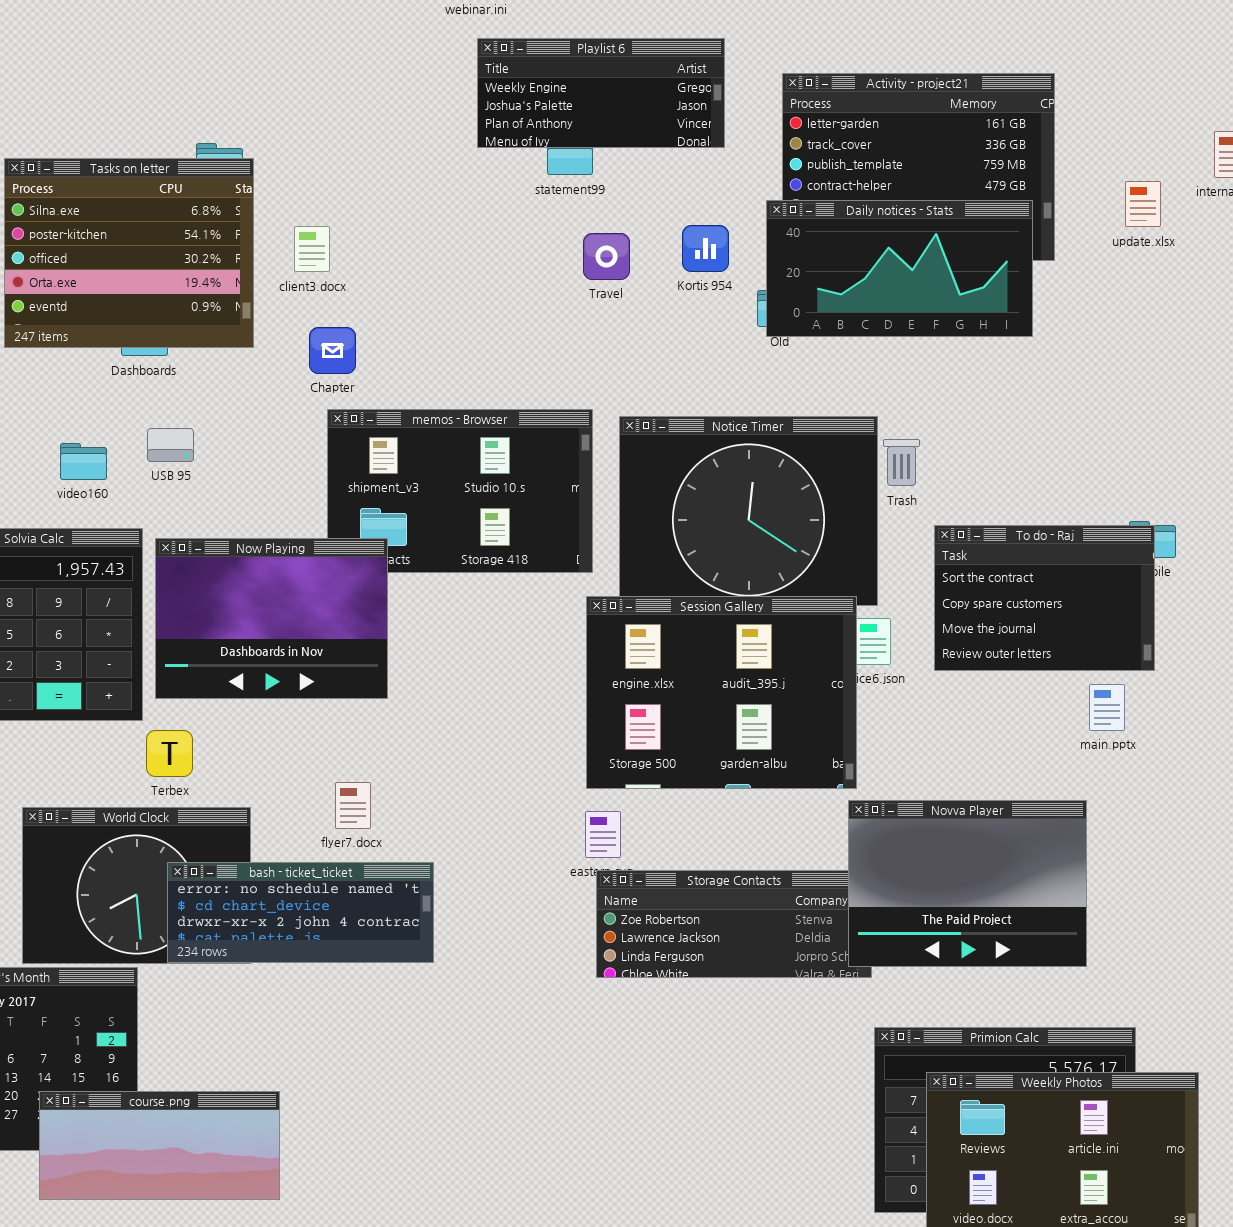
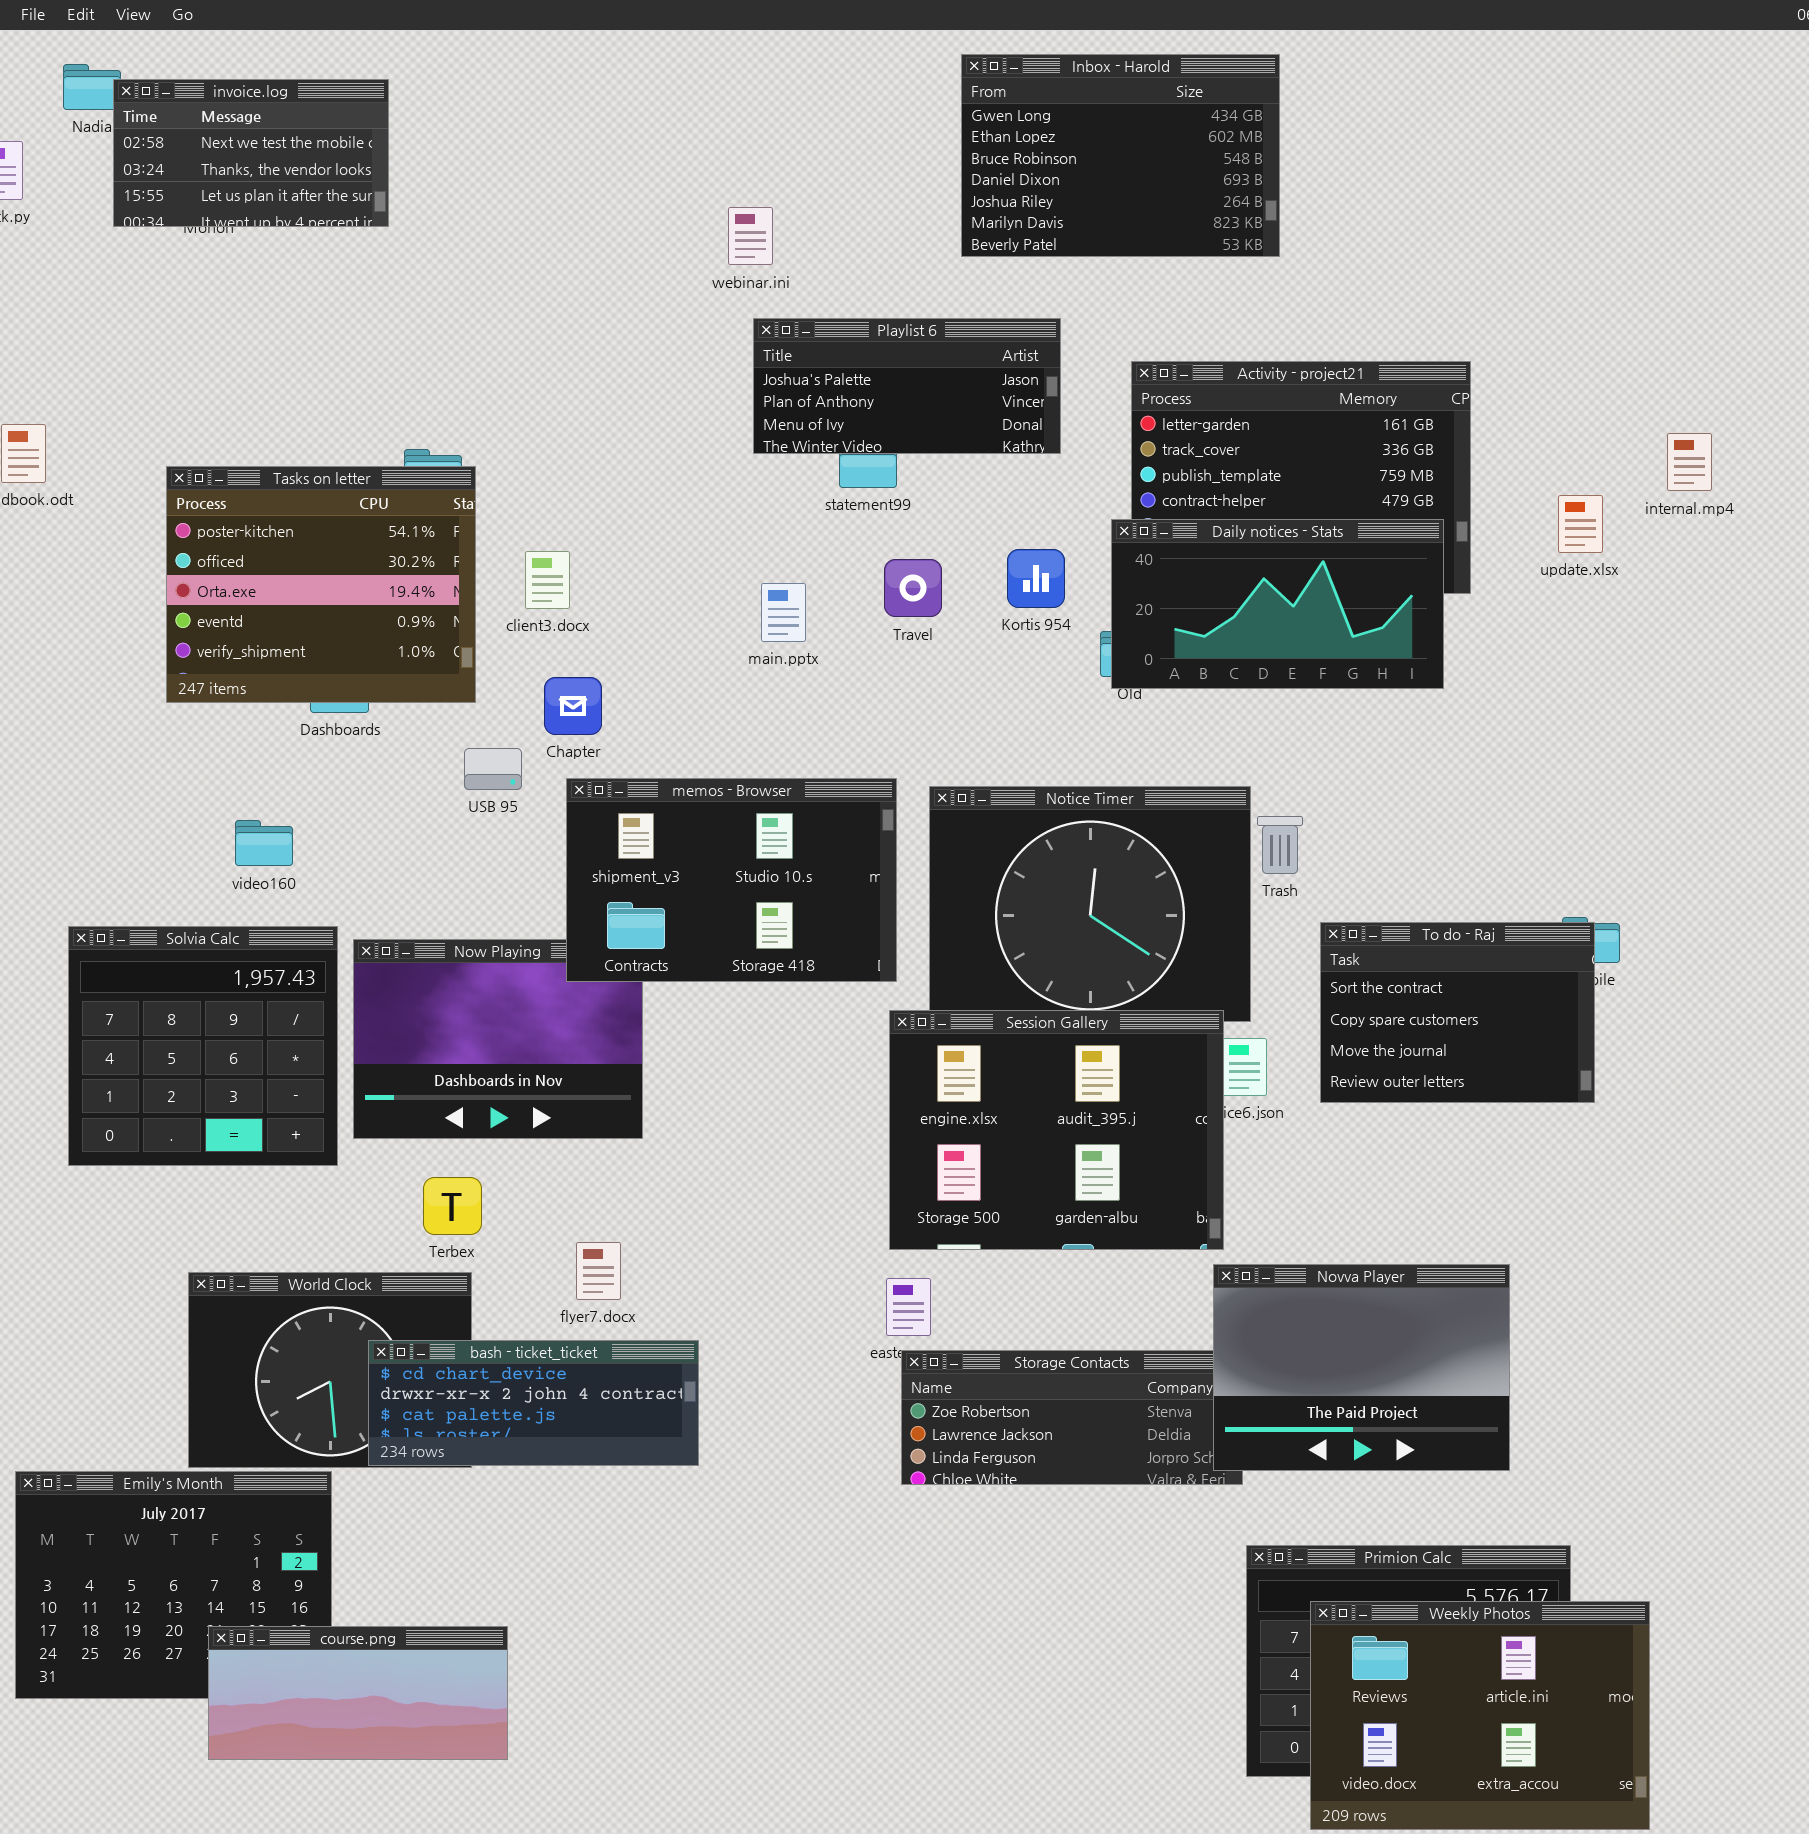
Playlist 6: [477,38,725,148] -> [753,318,1061,454], scrolled down 1 row
Tasks on letter: [4,158,254,348] -> [166,466,476,703], scrolled down 1 row
memos - Browser: [327,409,593,573] -> [566,778,897,982], raised
USB 95: [147,428,194,462] -> [464,748,522,790], moved
main.pptx: [1089,684,1125,731] -> [761,583,806,642], moved
Terbex: [146,730,193,777] -> [423,1177,482,1235], moved
bash - ticket_ticket: [167,862,434,963] -> [368,1340,699,1466], scrolled down 1 row

